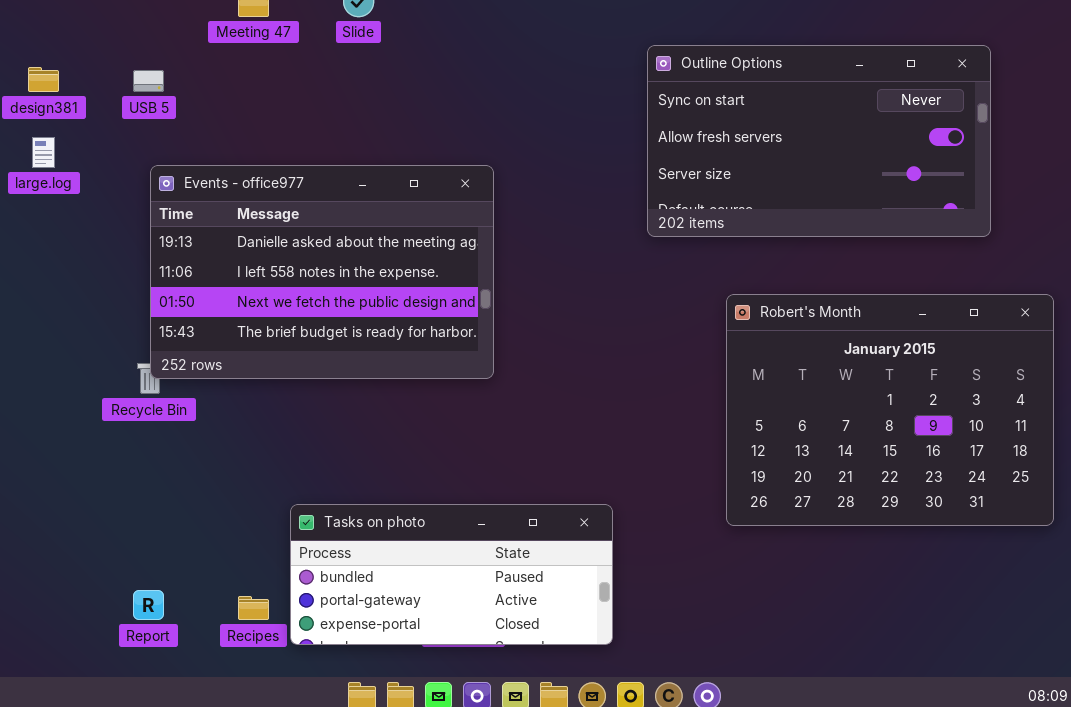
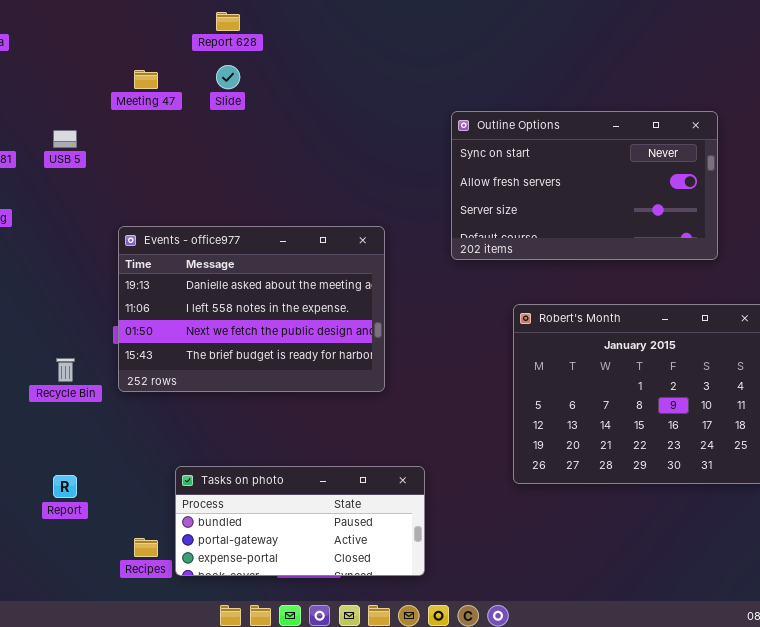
Events - office977: [150,165,494,379] -> [118,226,385,392], moved
Report: [133,590,164,620] -> [53,475,77,498], moved

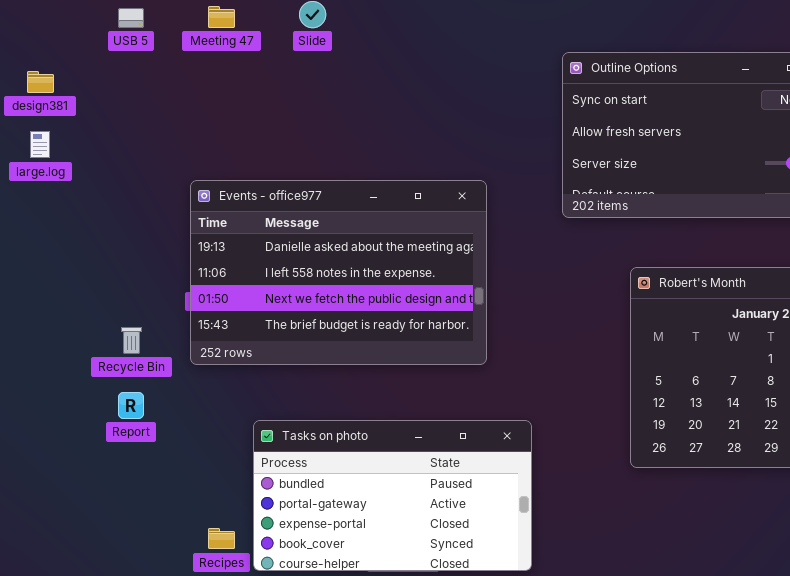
USB 5: [53,130,77,148] -> [118,8,144,28], moved
Tasks on photo: [175,466,425,576] -> [253,420,532,571], resized
Report: [53,475,77,498] -> [118,392,144,419], moved

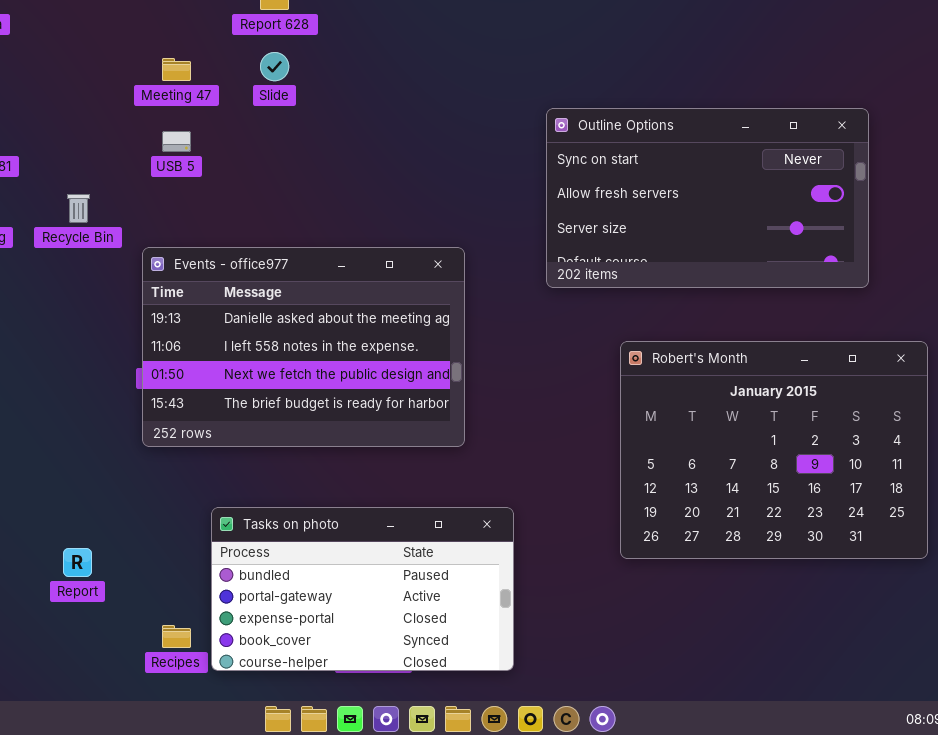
USB 5: [118,8,144,28] -> [162,131,191,152], moved
Recycle Bin: [121,327,142,354] -> [67,194,90,223], moved
Report: [118,392,144,419] -> [63,548,92,577], moved

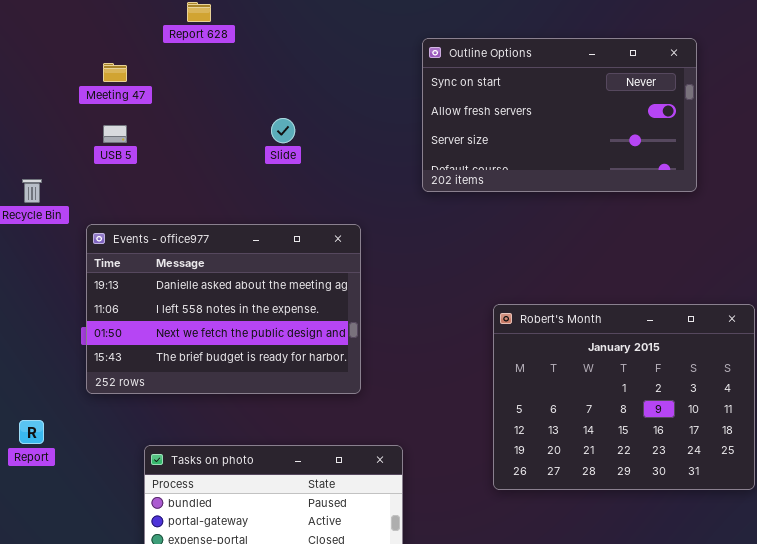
Slide: [260,52,289,81] -> [271,118,295,143], moved
Outline Options: [546,108,869,288] -> [422,38,697,192], moved
Report: [63,548,92,577] -> [19,420,44,444], moved

